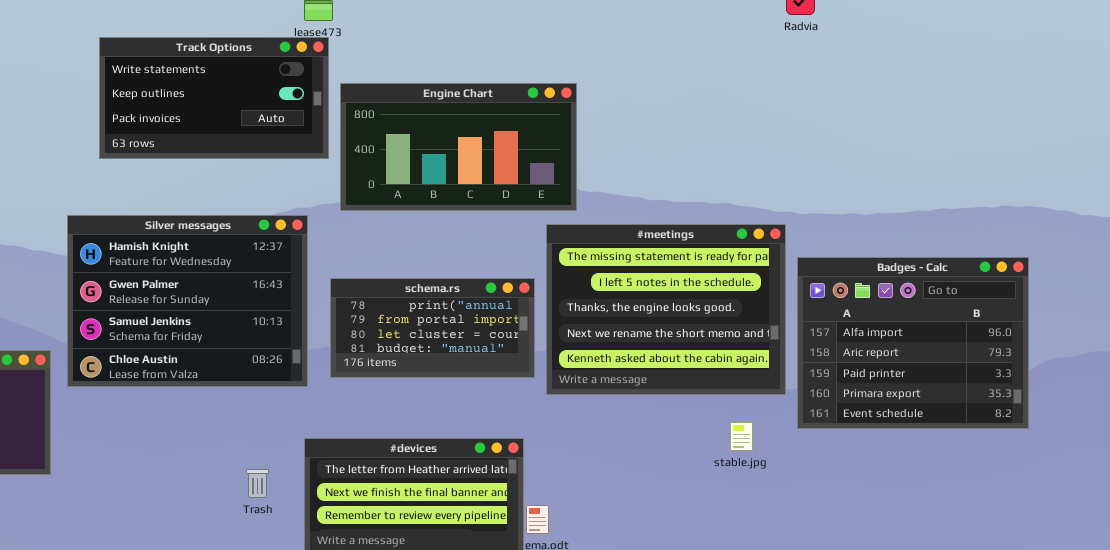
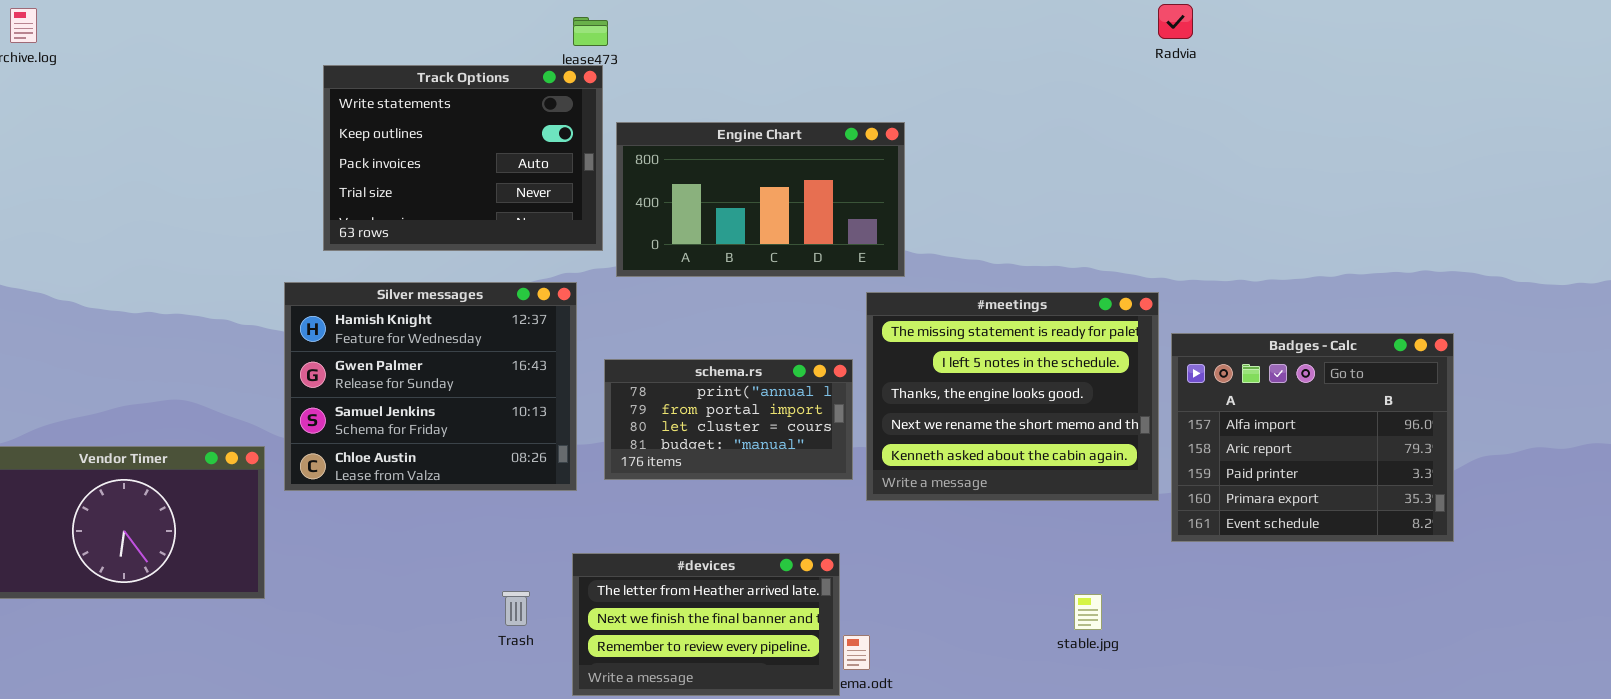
Track Options: [99,37,329,159] -> [323,65,603,251], resized
stable.jpg: [730,422,753,451] -> [1074,594,1102,630], moved

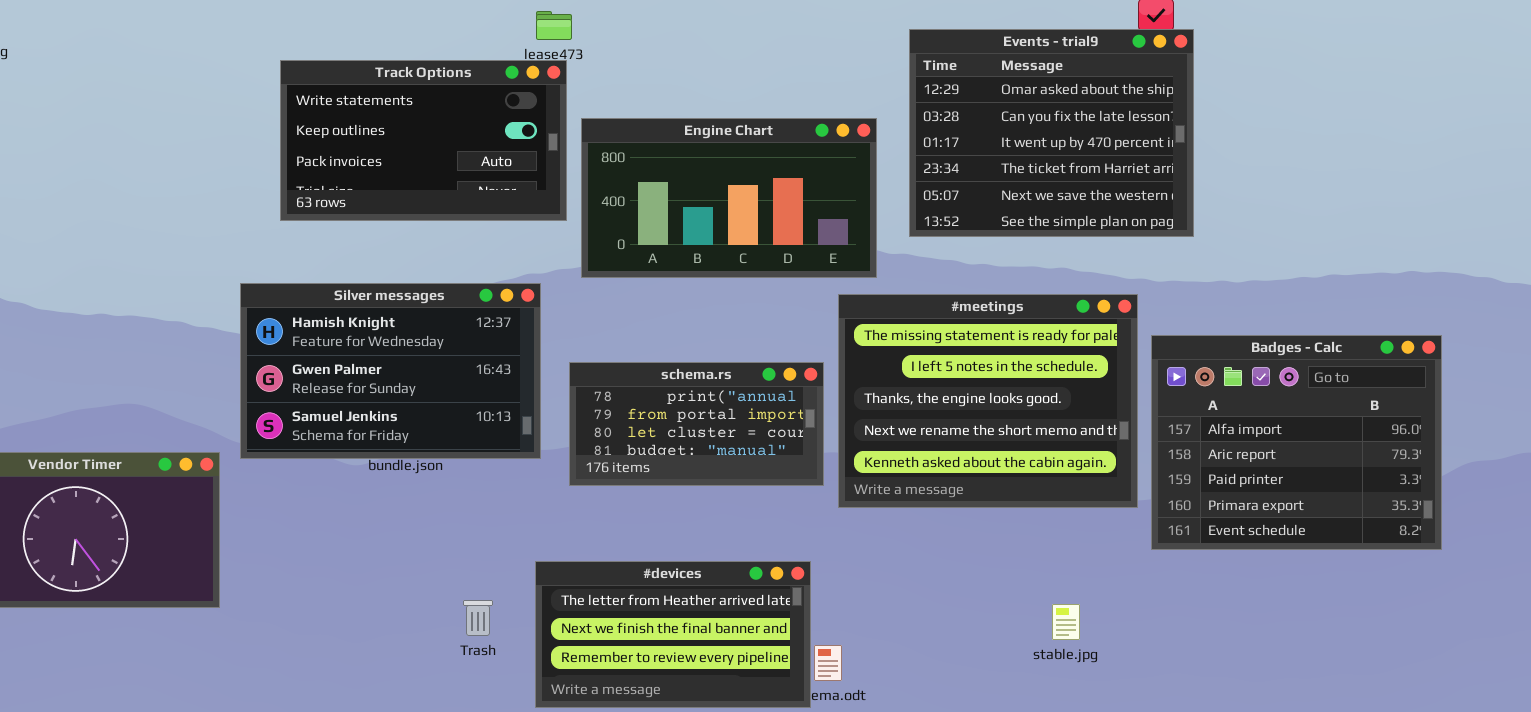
Events - trial9: none -> [909,29,1194,237], opened
Track Options: [323,65,603,251] -> [280,60,567,221], resized
Silver messages: [284,282,577,491] -> [240,283,541,459], resized

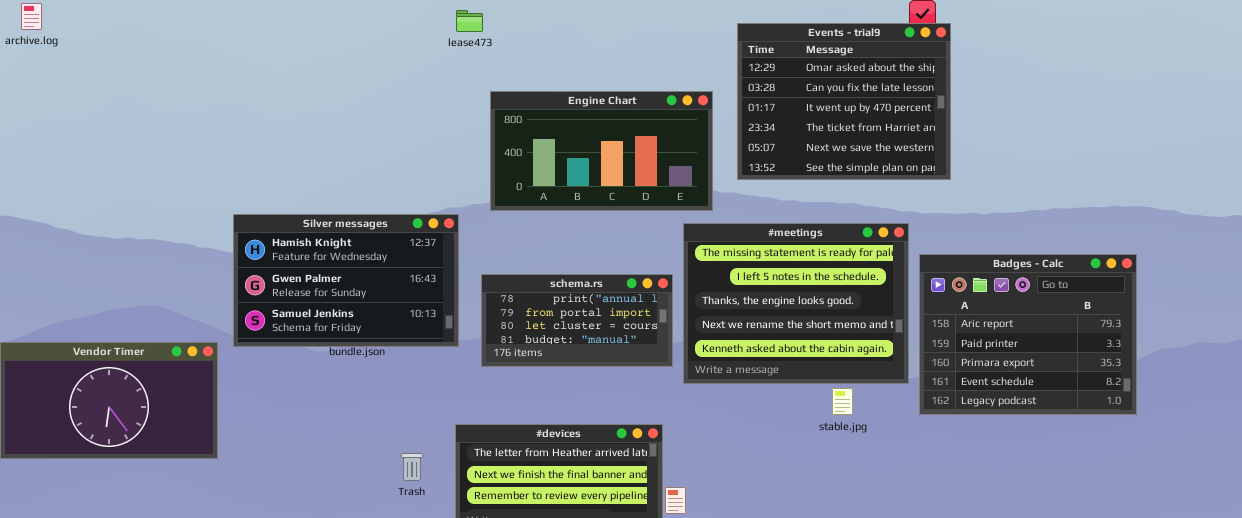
Track Options: [280,60,567,221] -> none, closed
Badges - Calc: [1151,335,1442,550] -> [919,254,1137,415], scrolled down 1 row
stable.jpg: [1052,604,1080,640] -> [832,388,853,415], moved

